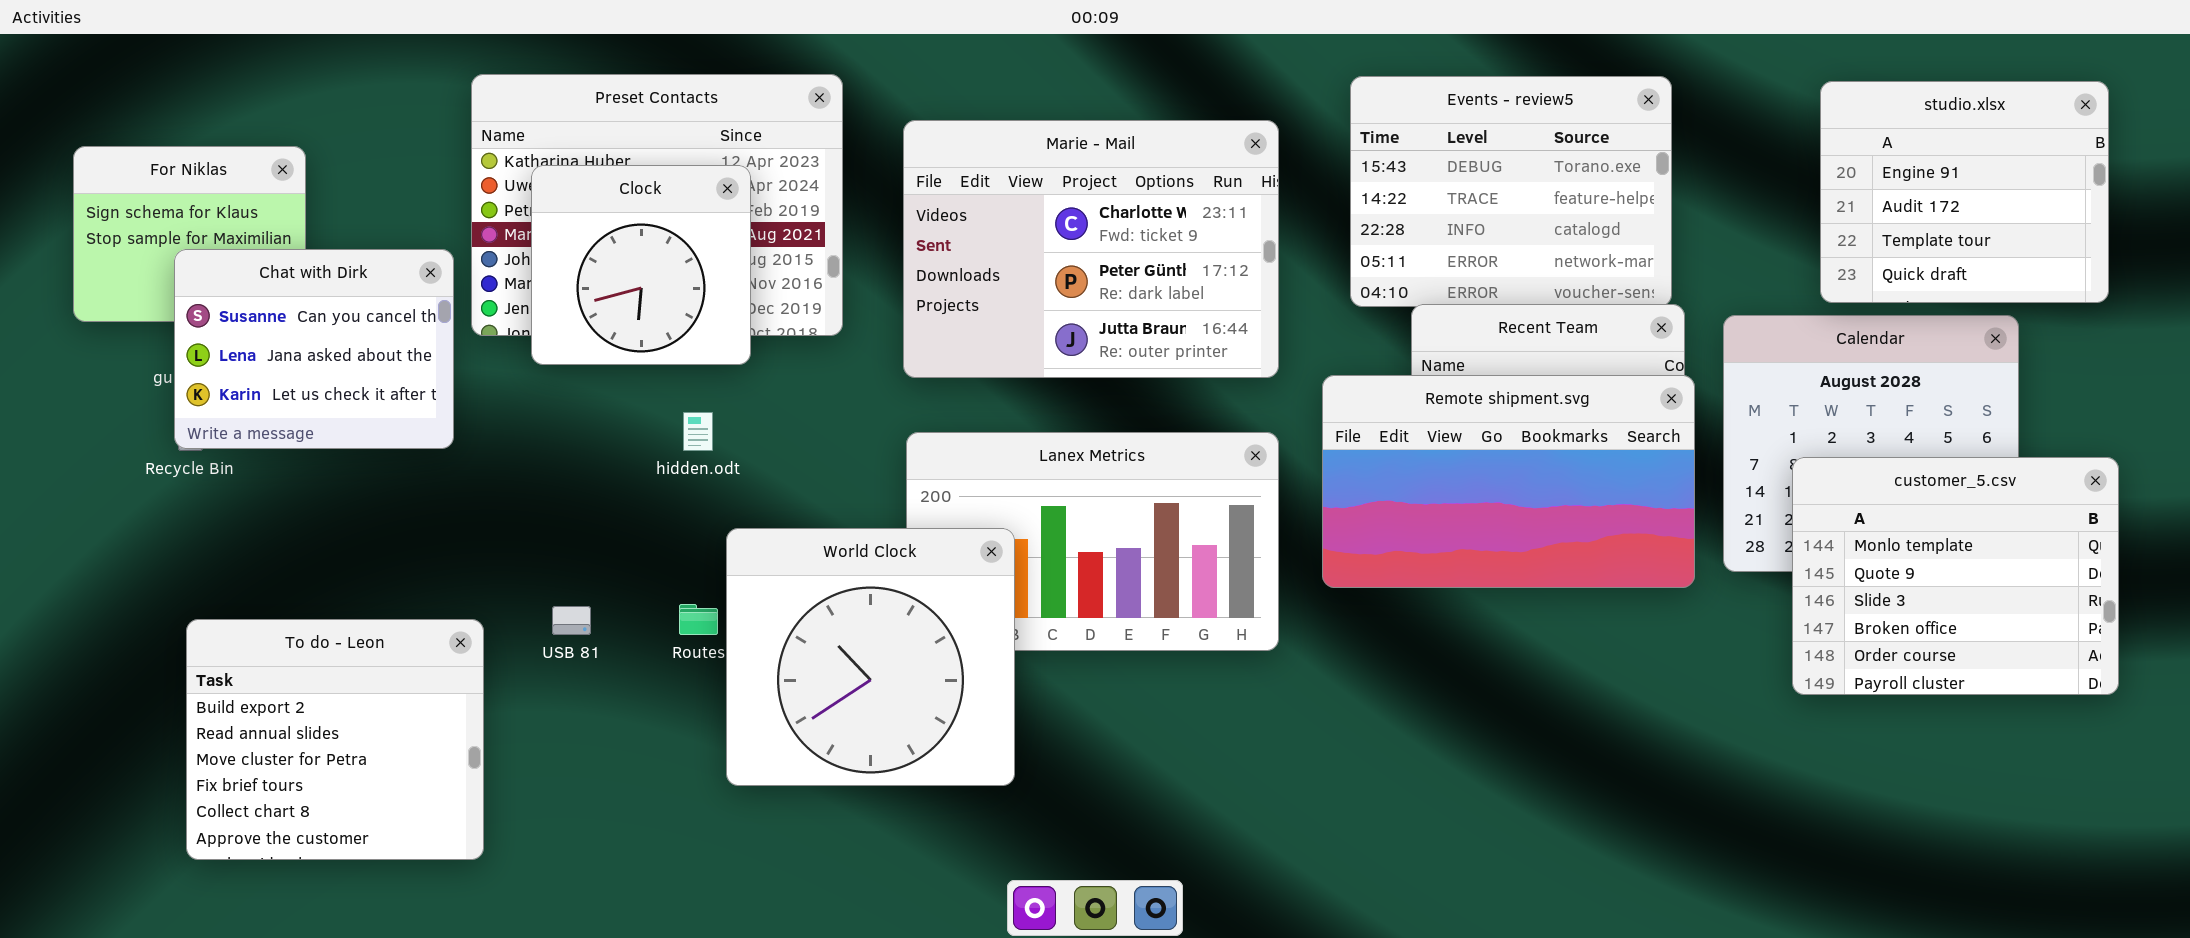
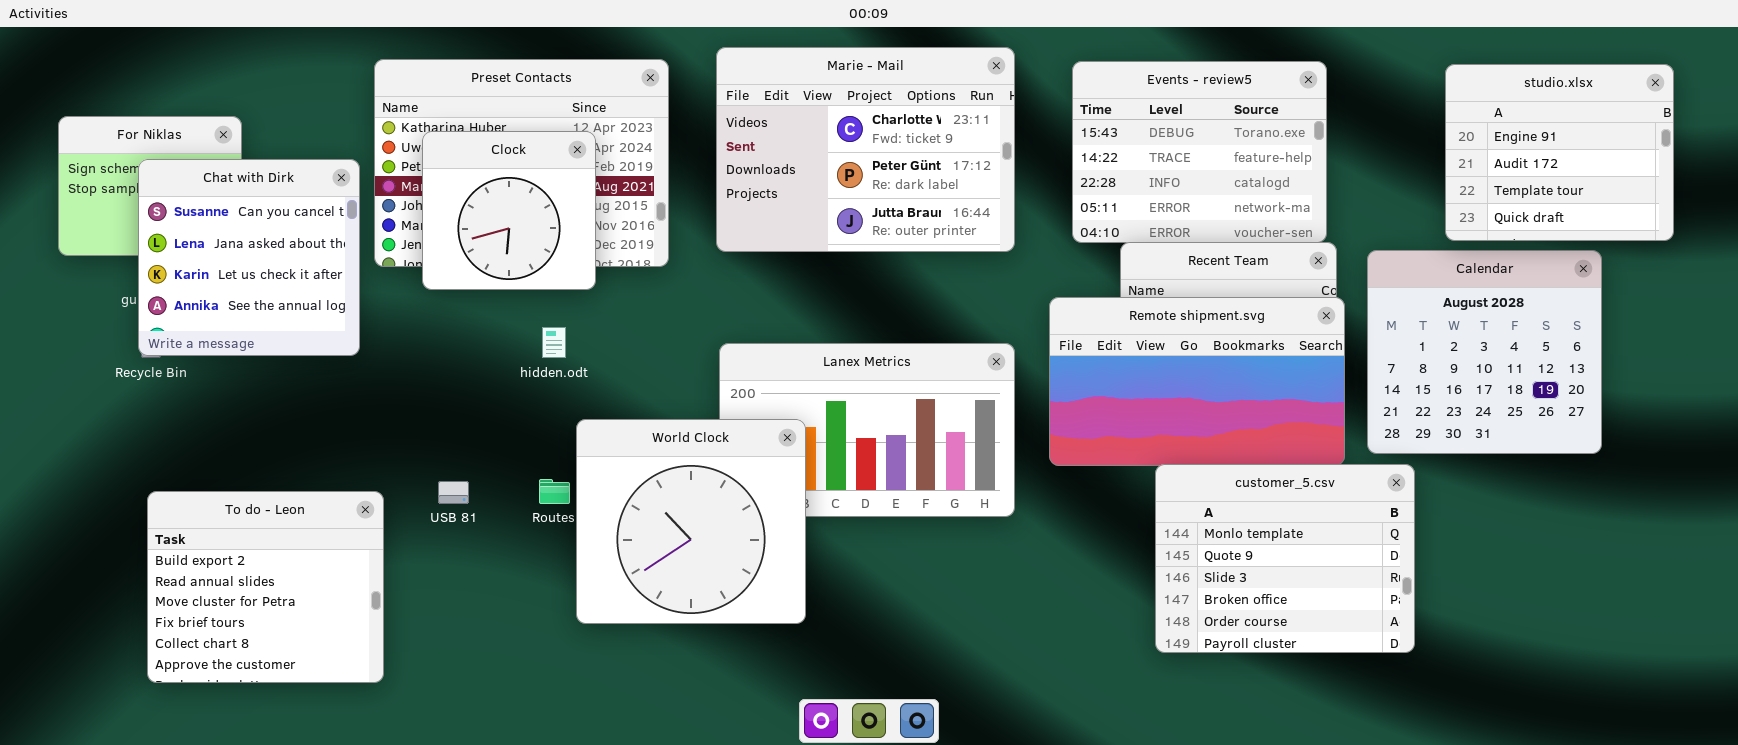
Marie - Mail: [903,120,1279,378] -> [716,47,1015,252], moved
Chat with Dirk: [174,249,454,449] -> [138,159,360,356], resized
customer_5.csv: [1792,457,2119,695] -> [1155,464,1415,653], moved

